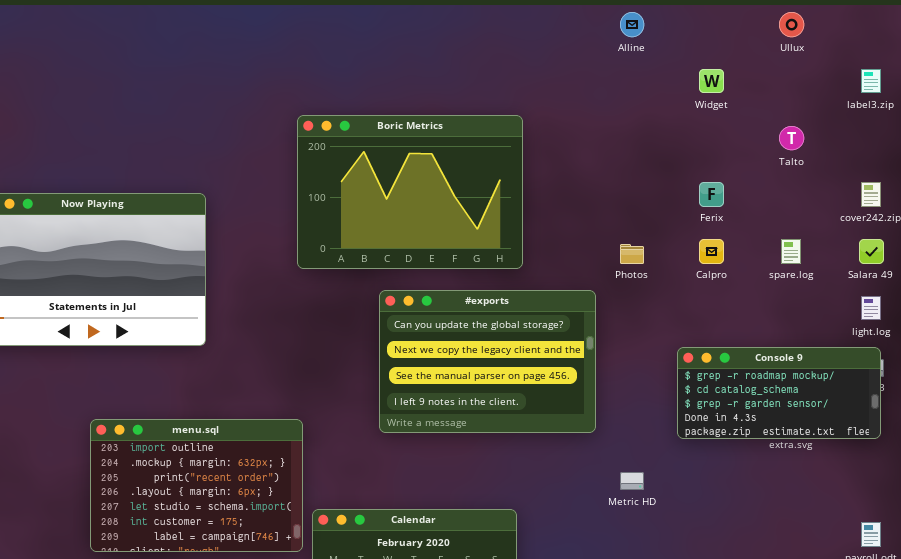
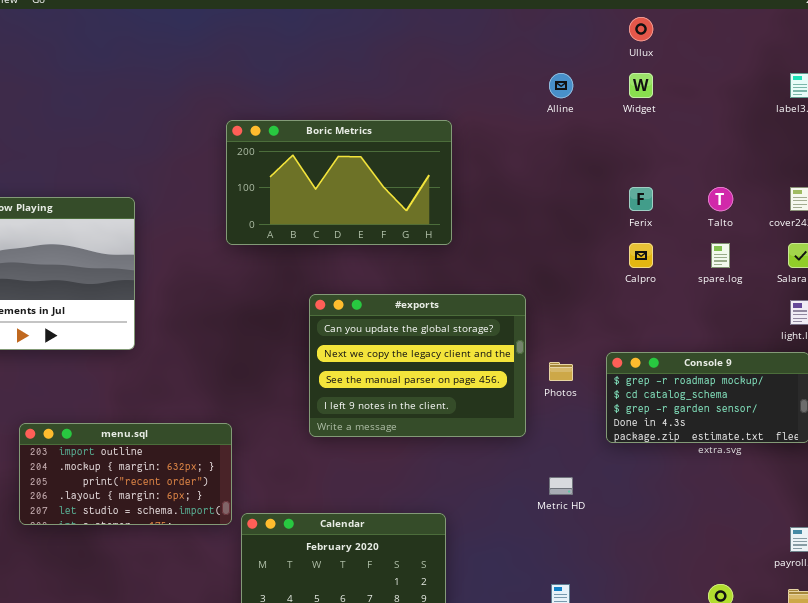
Alline: [620,12,644,37] -> [549,73,573,98], moved
Ullux: [779,12,804,37] -> [629,17,653,41], moved
Boric Metrics: [297,115,523,269] -> [226,120,452,245], resized
Talto: [779,126,804,150] -> [708,187,733,211], moved
Photos: [620,244,644,264] -> [549,362,573,381], moved
menu.sql: [90,419,303,552] -> [19,423,232,525], resized

